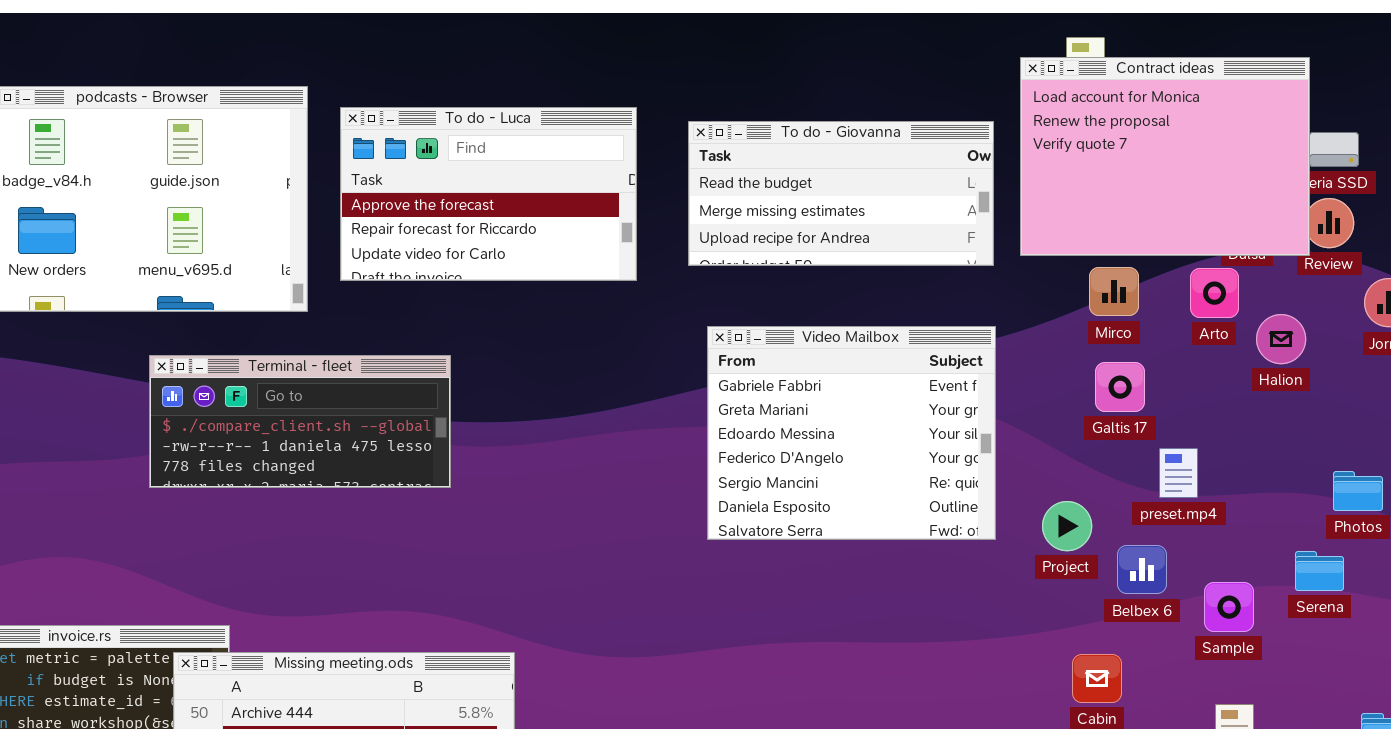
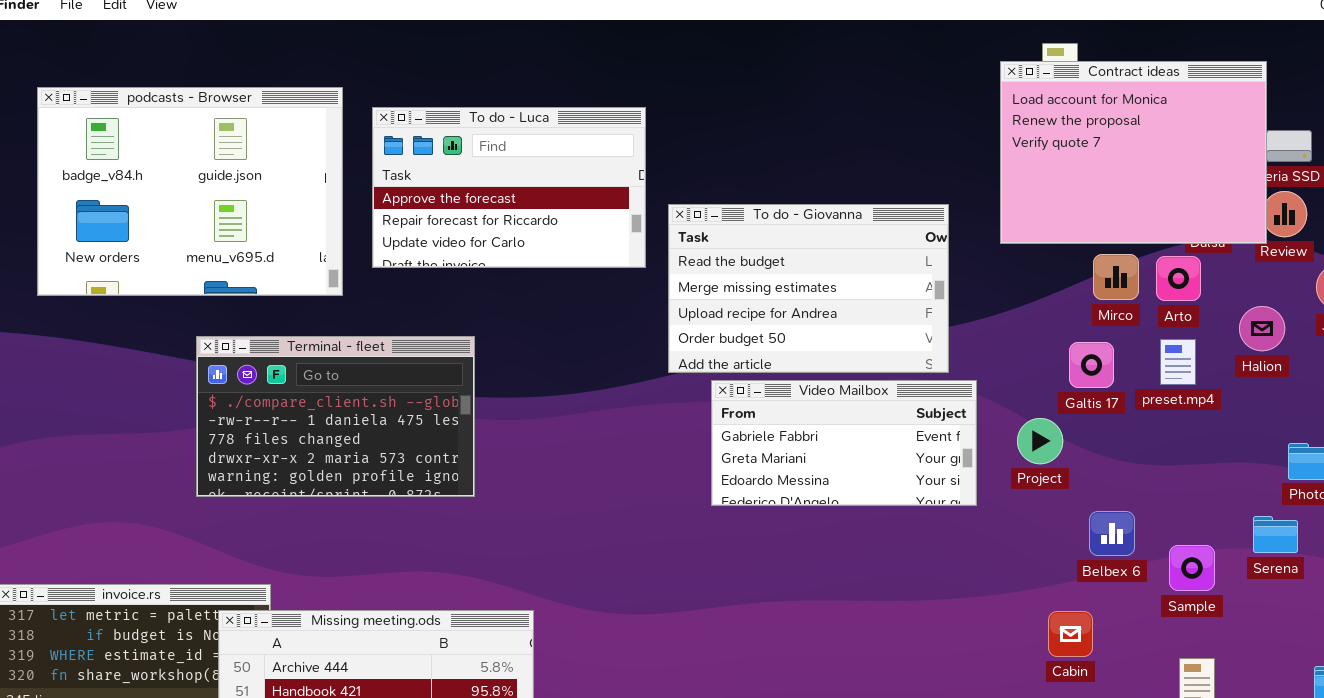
To do - Giovanna: [688,121,994,266] -> [668,204,949,373], moved, resized
Mirco: [1089,267,1139,316] -> [1093,254,1139,300], moved
Halion: [1256,314,1306,364] -> [1239,306,1285,351], moved
Video Mailbox: [707,326,996,540] -> [711,380,977,506], resized
Terminal - fleet: [149,355,451,488] -> [196,336,475,497], resized
preset.mp4: [1159,448,1198,498] -> [1160,339,1196,385], moved
Project: [1042,501,1092,551] -> [1017,418,1063,464], moved

